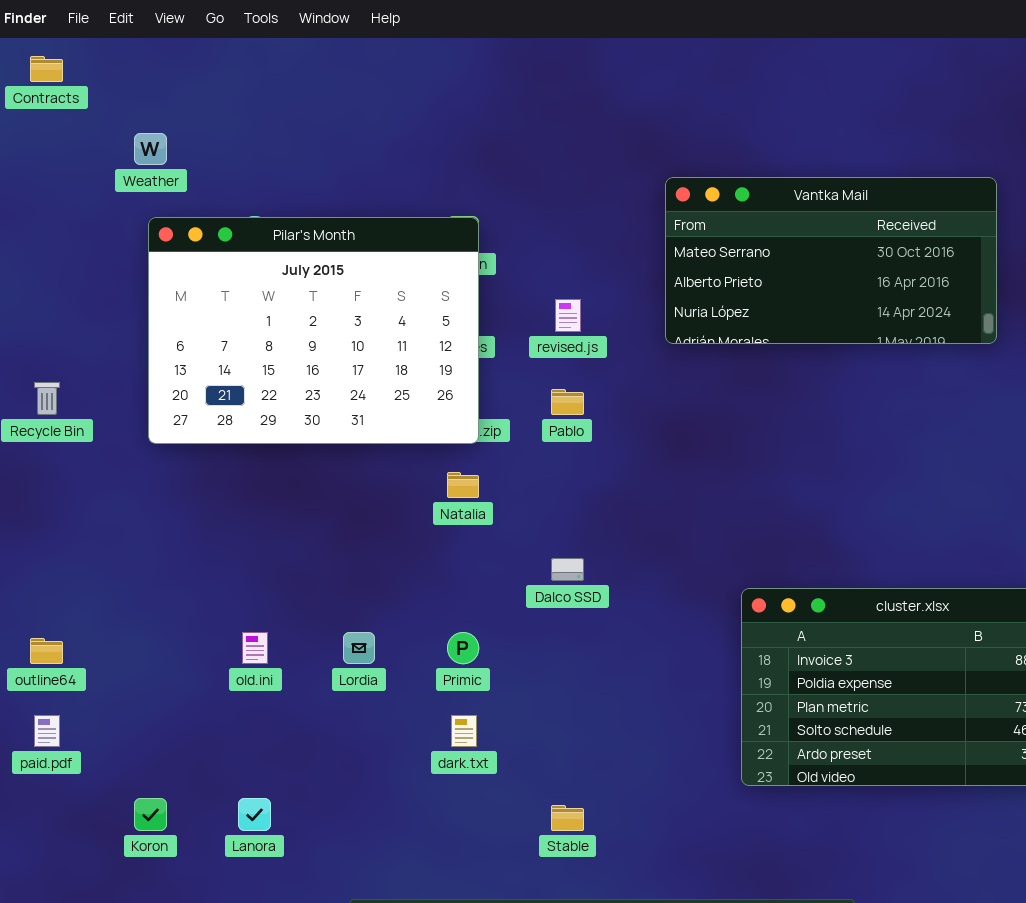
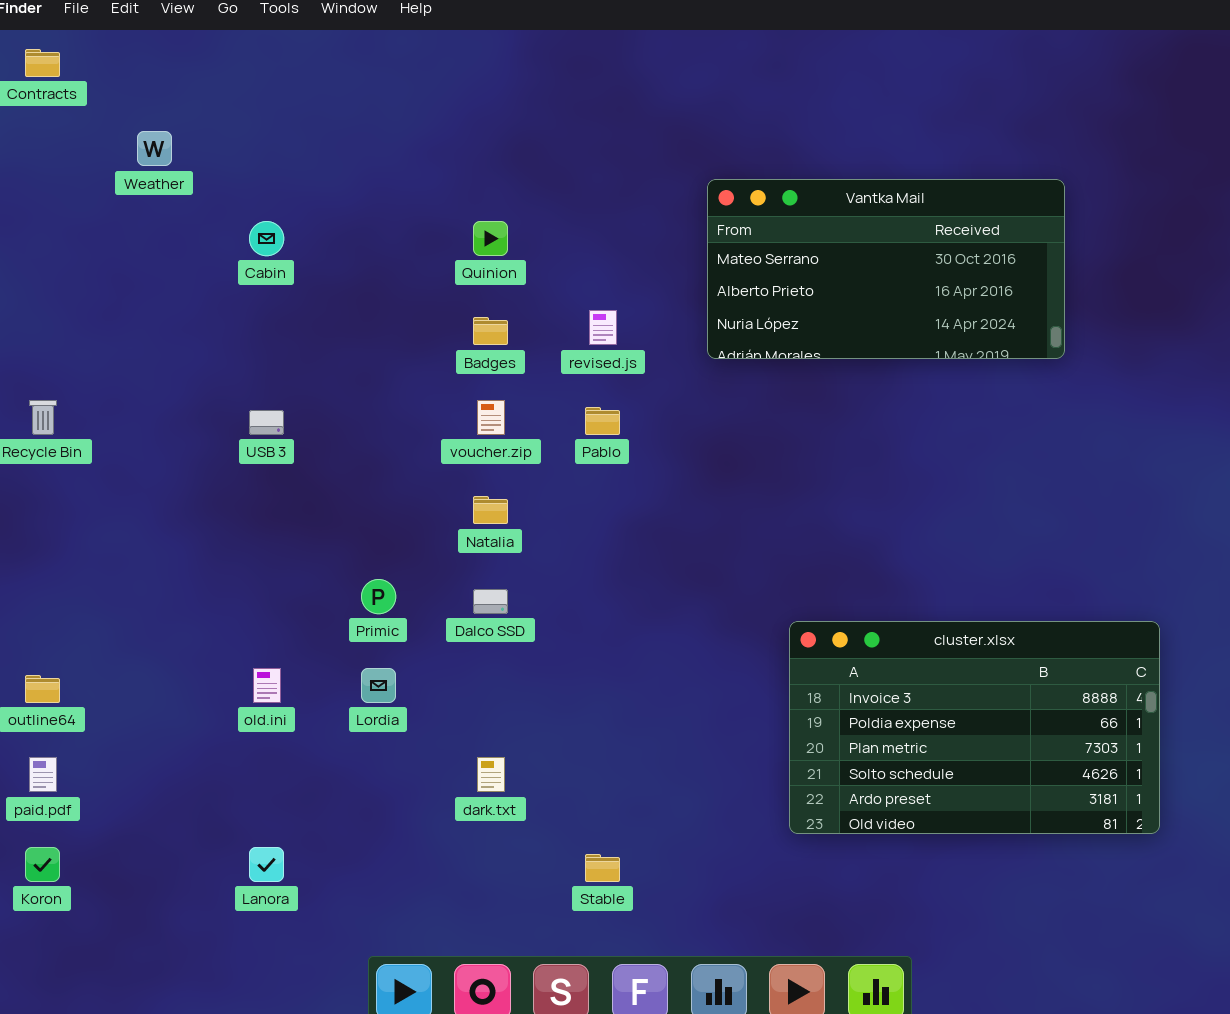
Pilar's Month: [148,217,479,444] -> none, closed
Dalco SSD: [551,558,584,581] -> [473,589,508,614], moved
Primic: [447,632,479,664] -> [361,579,396,614], moved
Koron: [134,798,167,831] -> [25,847,60,882], moved

